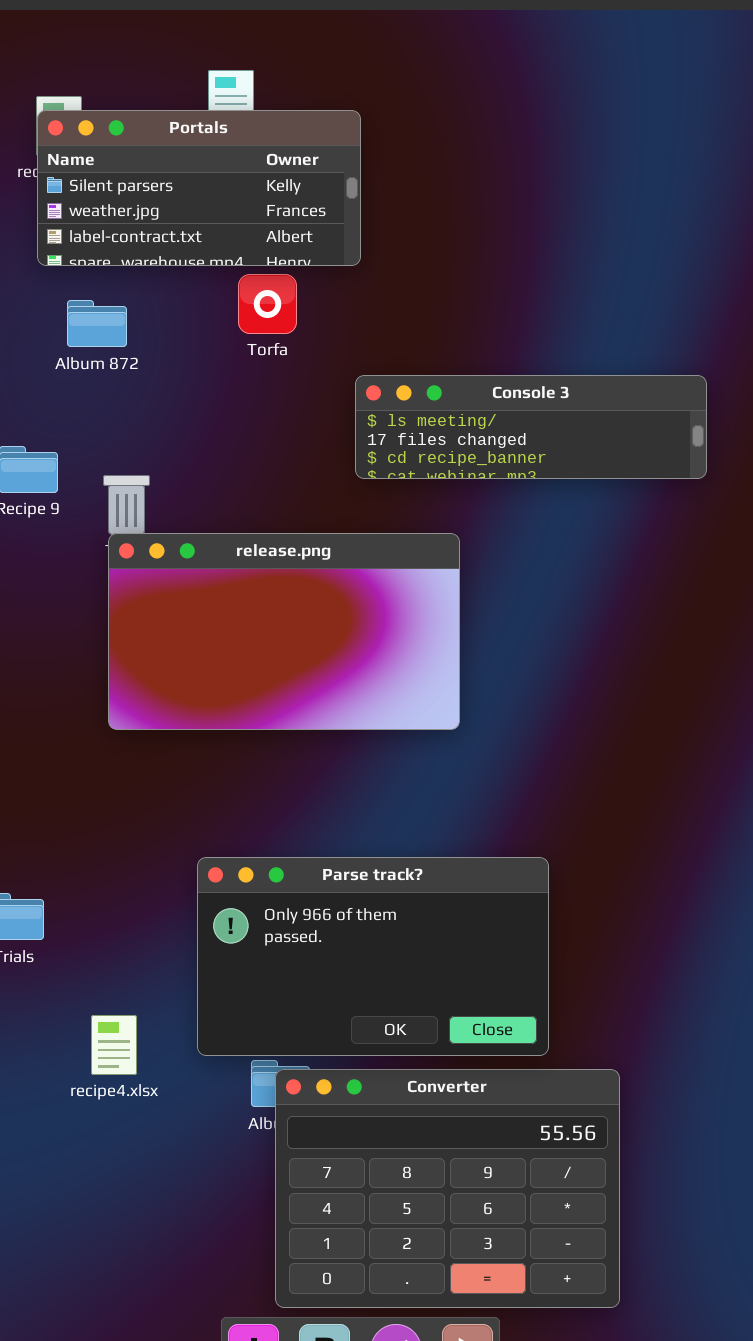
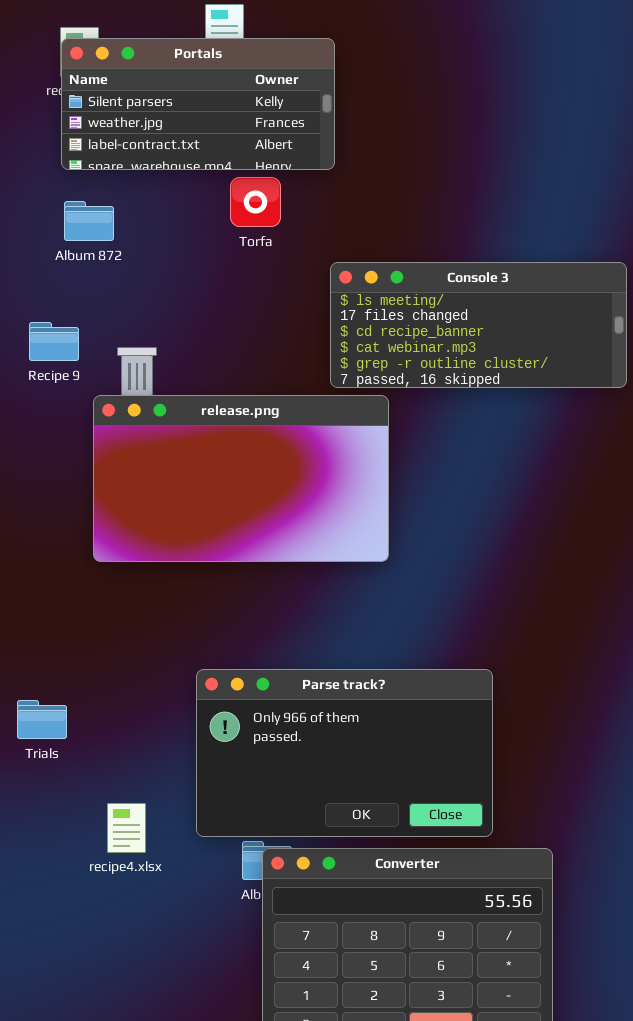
Album 872: [67,300,127,347] -> [64,201,114,241], moved
Console 3: [355,375,707,479] -> [330,262,627,388], resized
release.png: [108,533,460,730] -> [93,395,389,562], moved

